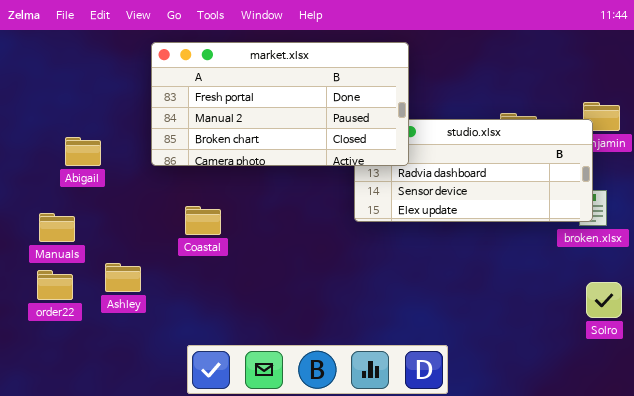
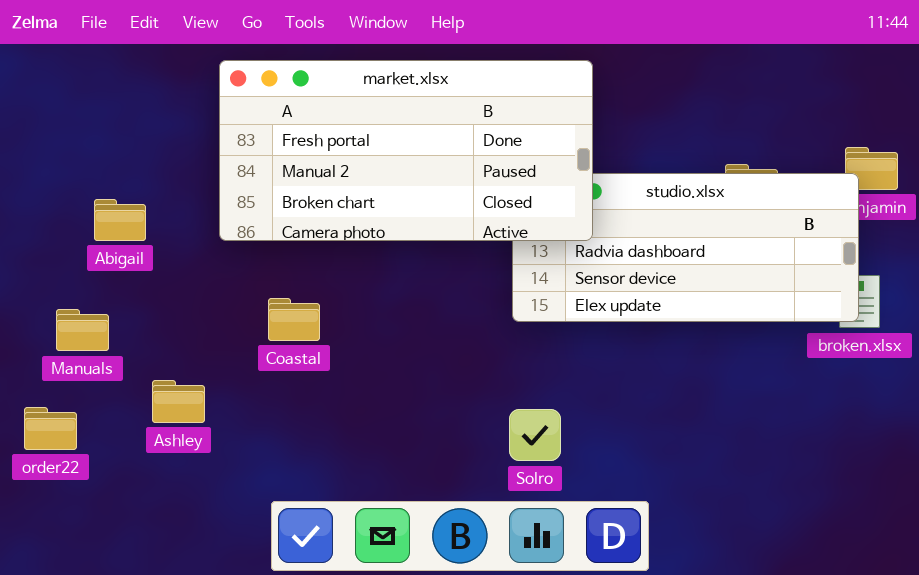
order22: [37,270,73,300] -> [24,407,77,450], moved
Solro: [586,282,622,318] -> [509,409,561,461], moved

